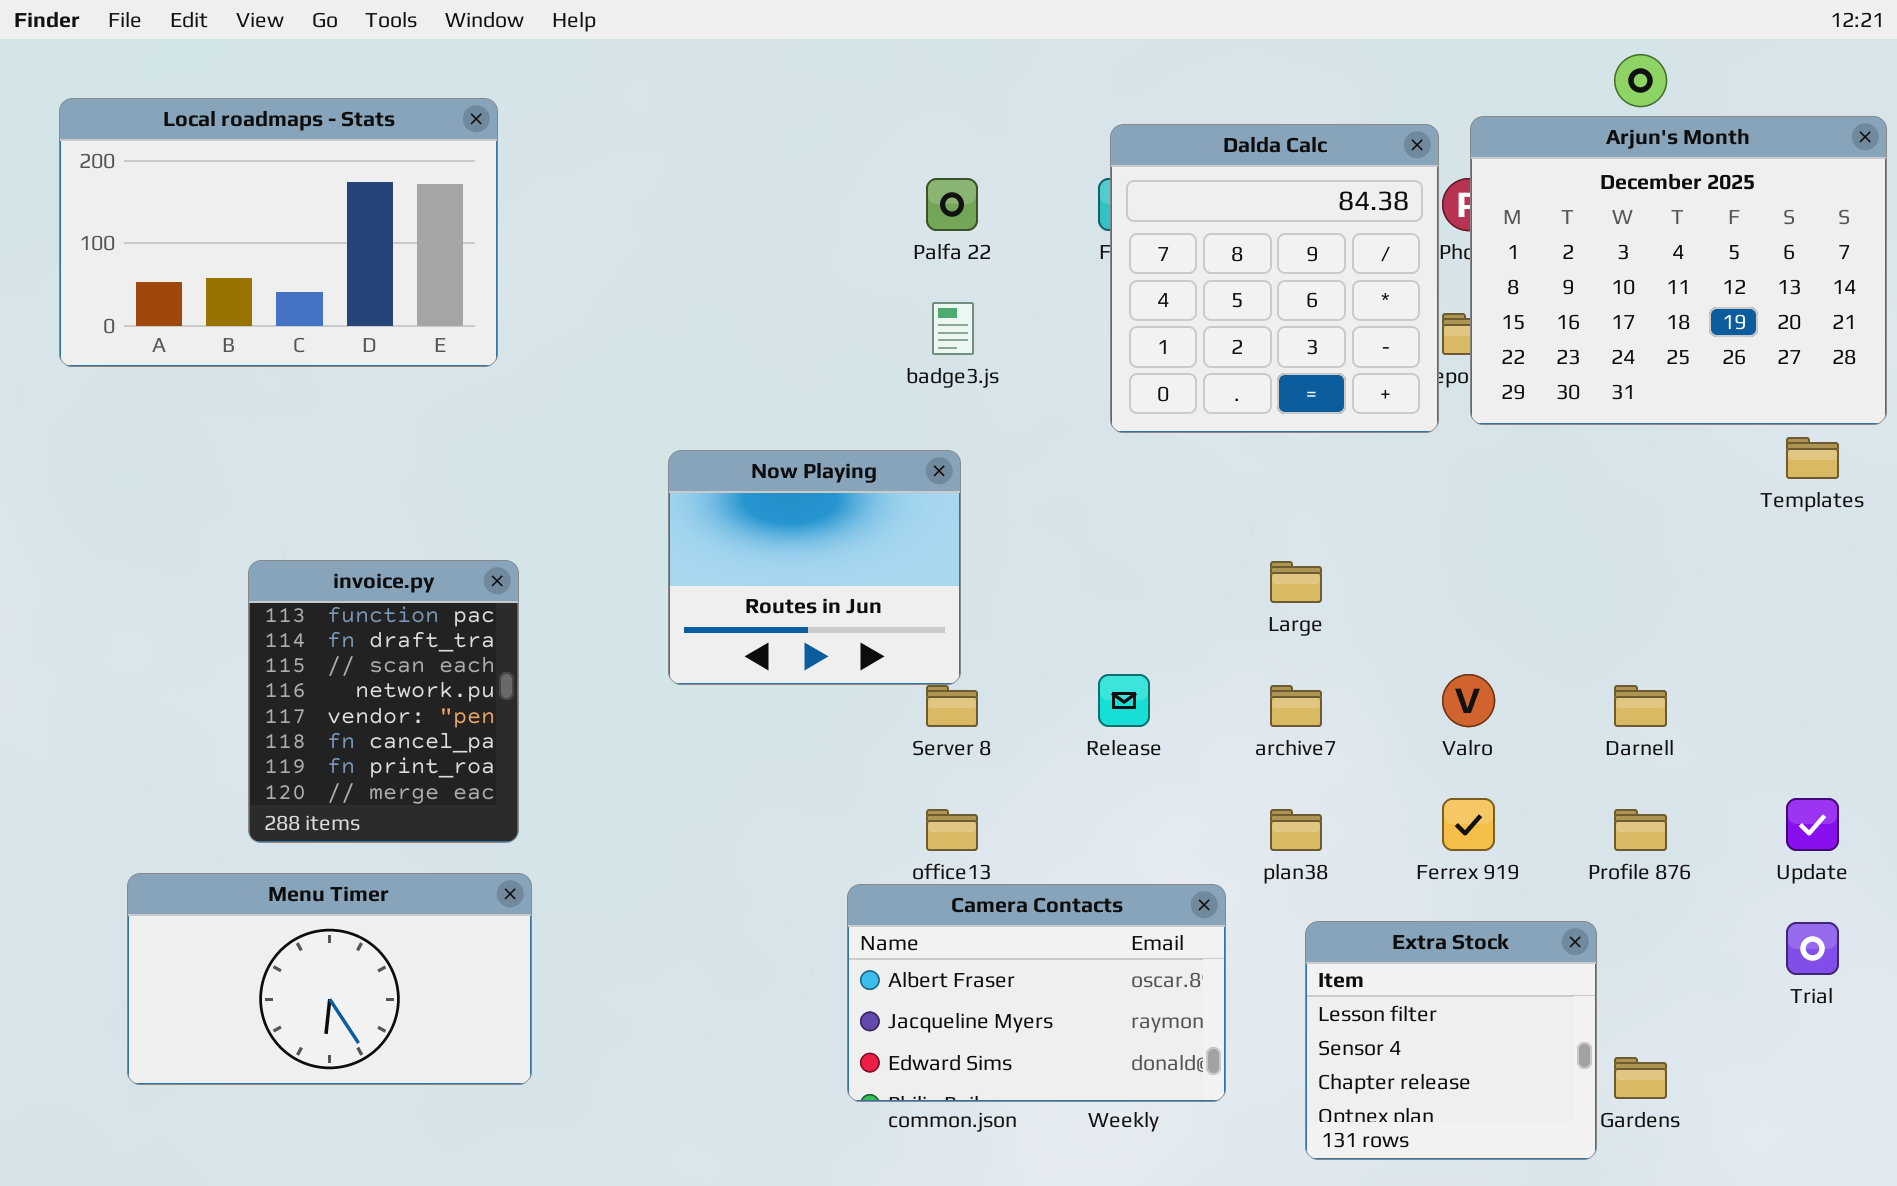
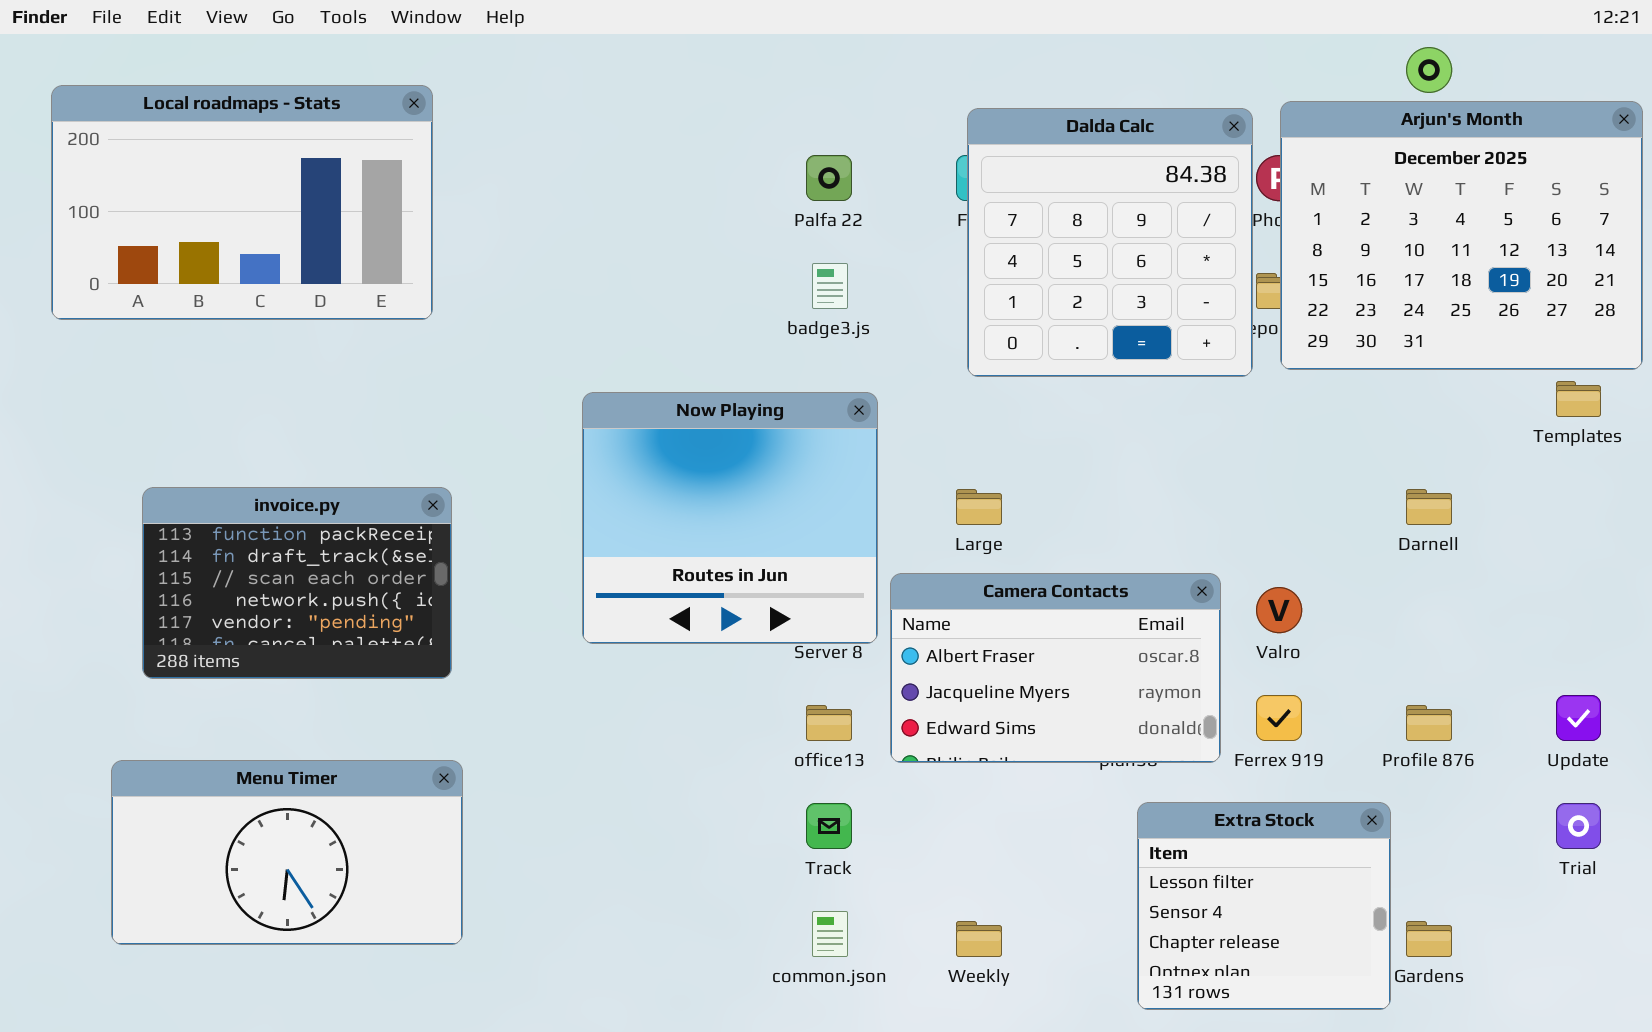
Now Playing: [668,450,961,685] -> [582,392,878,644], resized
invoice.py: [248,560,519,843] -> [142,487,452,679], resized
Large: [1270,561,1322,603] -> [956,489,1002,525], moved
Darnell: [1614,685,1667,727] -> [1406,489,1452,525], moved
Camera Contacts: [847,884,1226,1102] -> [890,573,1221,763], moved

